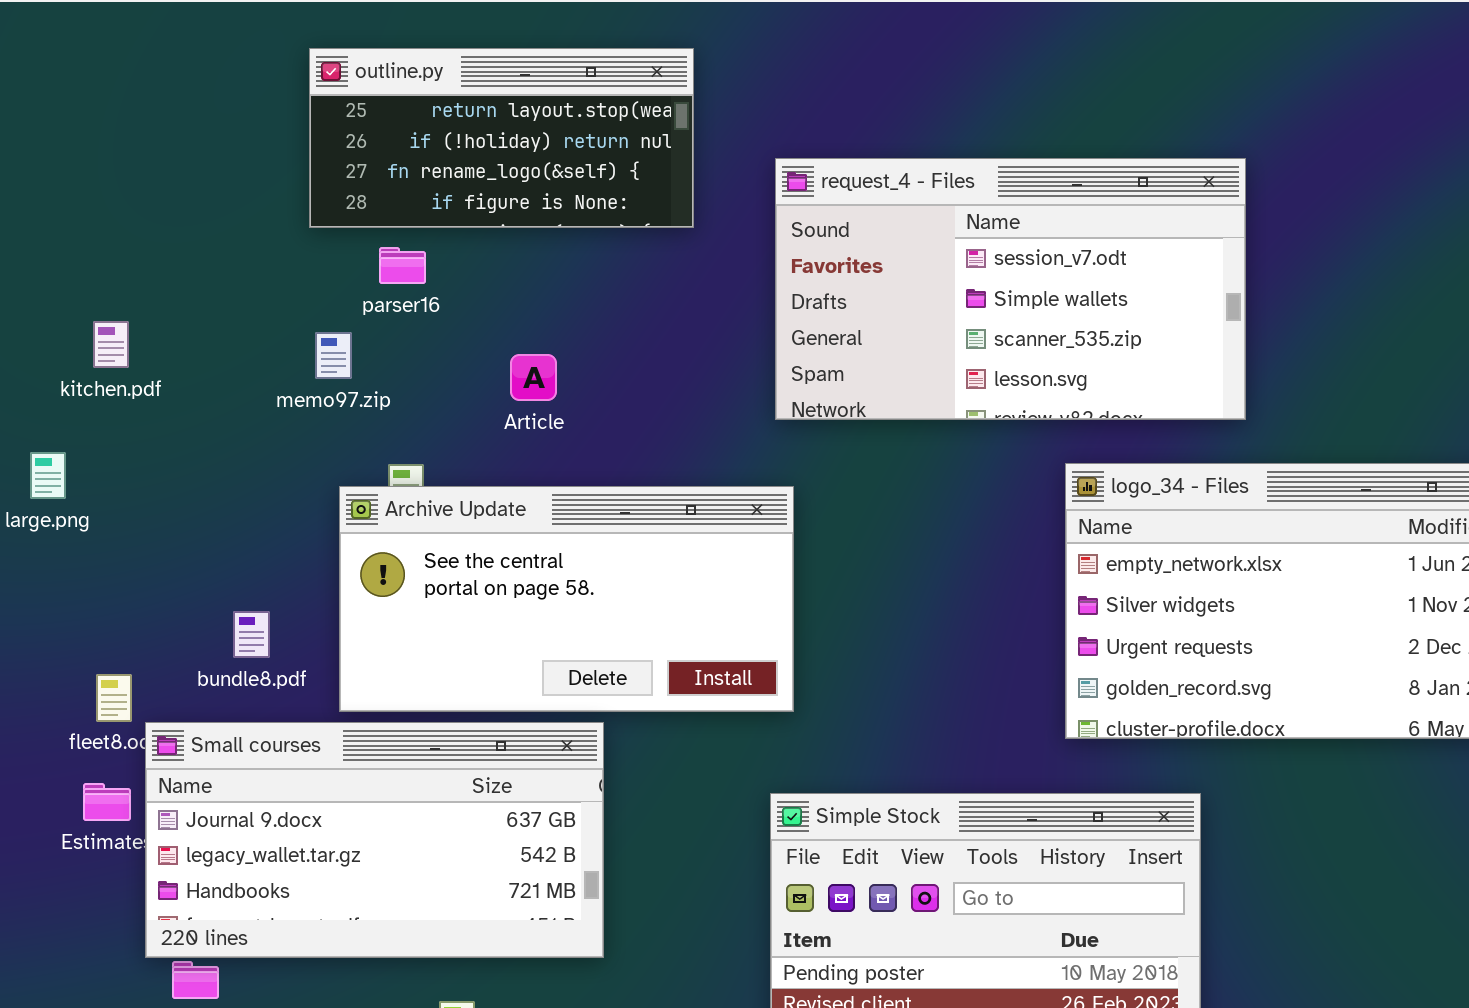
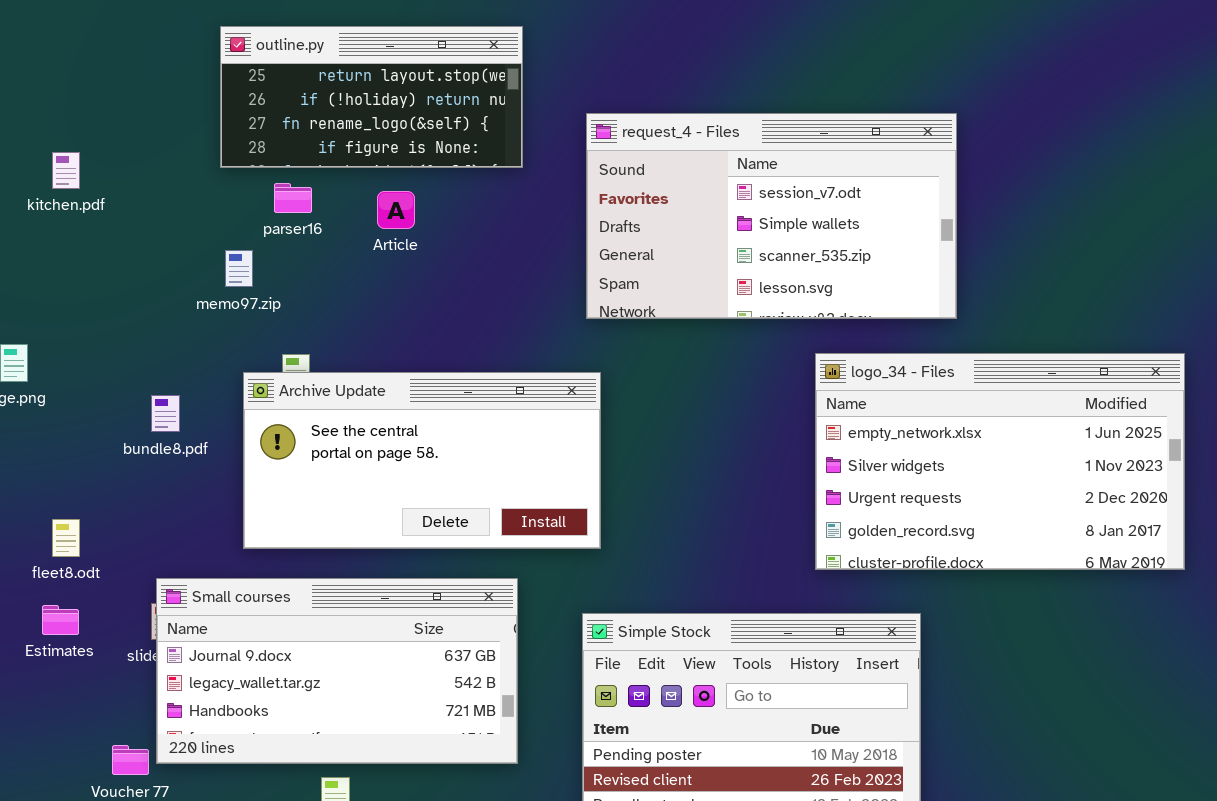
kitchen.pdf: [93,321,129,368] -> [52,152,80,189], moved
Article: [510,354,557,401] -> [377,191,415,229], moved
bundle8.pdf: [233,611,270,658] -> [151,395,180,432], moved
Small courses: [145,722,604,958] -> [156,578,518,764], moved

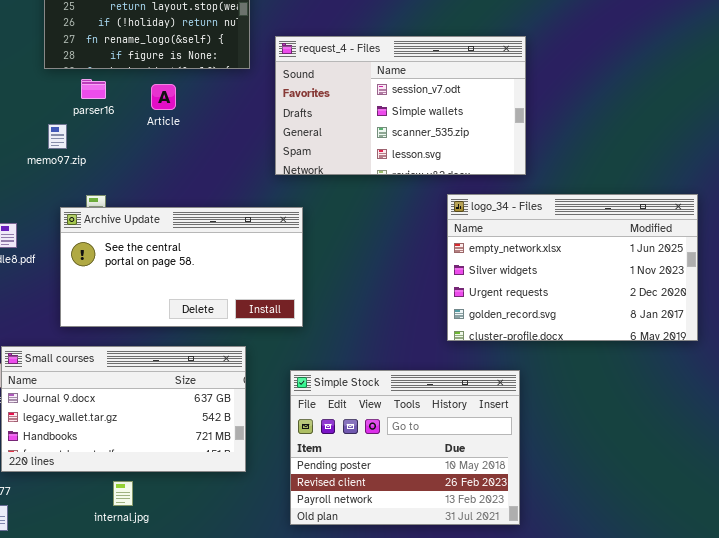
request_4 - Files: [586,113,957,319] -> [275,36,526,175], moved

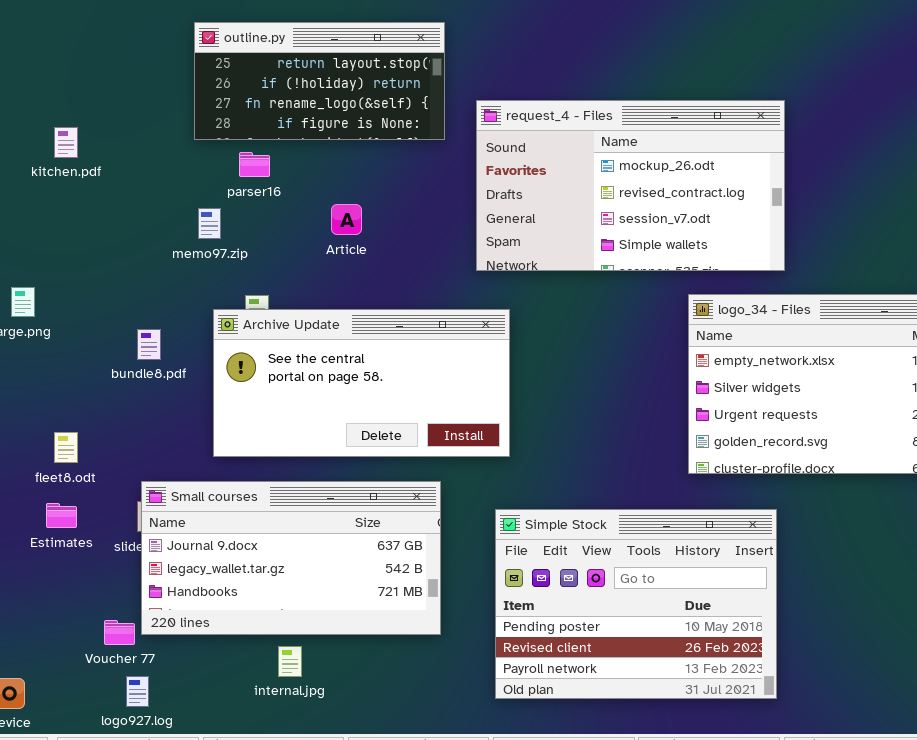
request_4 - Files: [275,36,526,175] -> [476,100,785,271], scrolled up 2 rows
Article: [151,84,176,110] -> [331,204,362,235], moved

